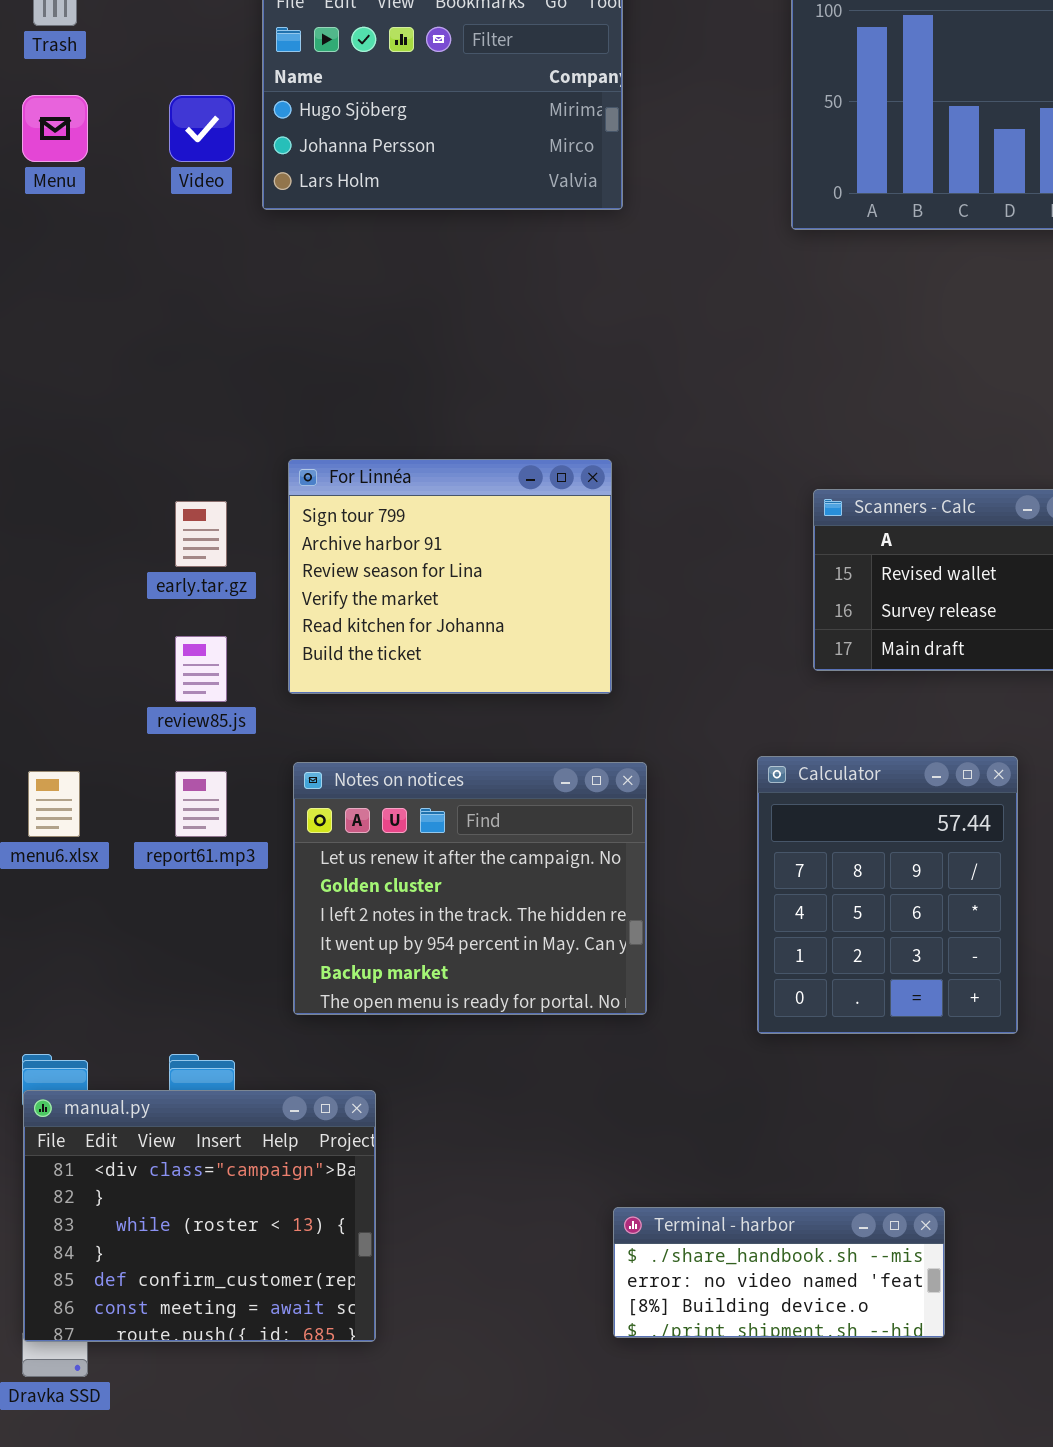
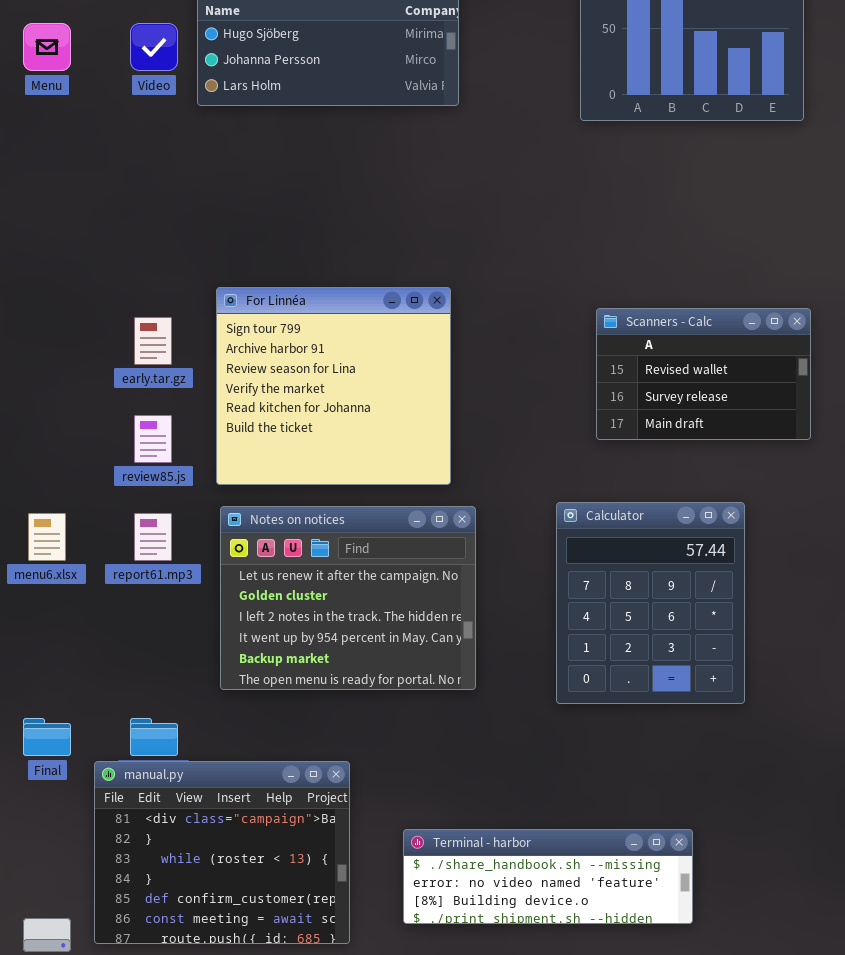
For Linnéa: [288,459,612,694] -> [216,287,451,485], resized
manual.py: [23,1090,376,1342] -> [94,761,350,944], moved
Terminal - harbor: [613,1207,945,1338] -> [403,829,693,924], resized

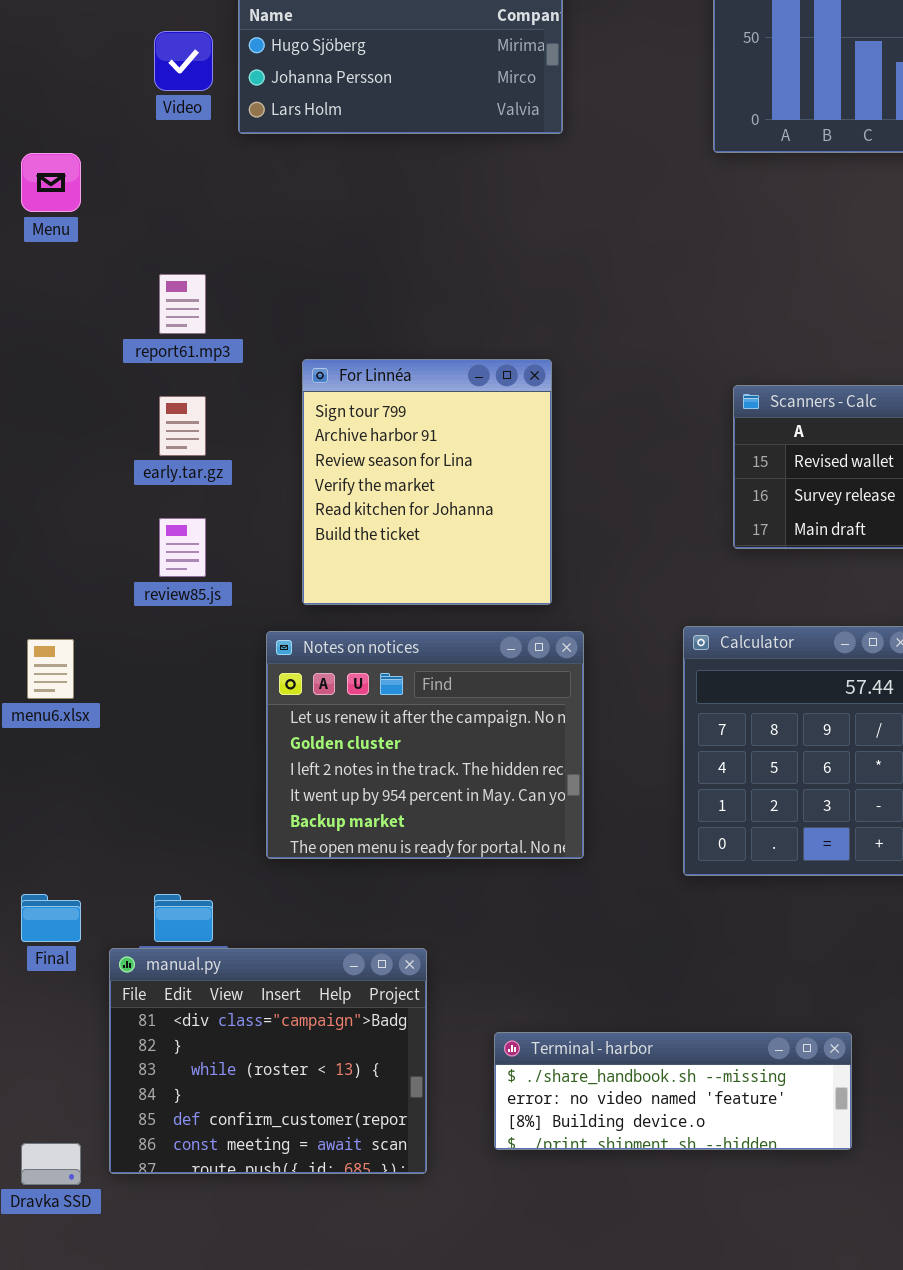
Menu: [23,23,71,71] -> [21,153,81,212], moved
For Linnéa: [216,287,451,485] -> [302,359,552,605], resized
report61.mp3: [134,513,172,561] -> [159,274,206,334], moved

